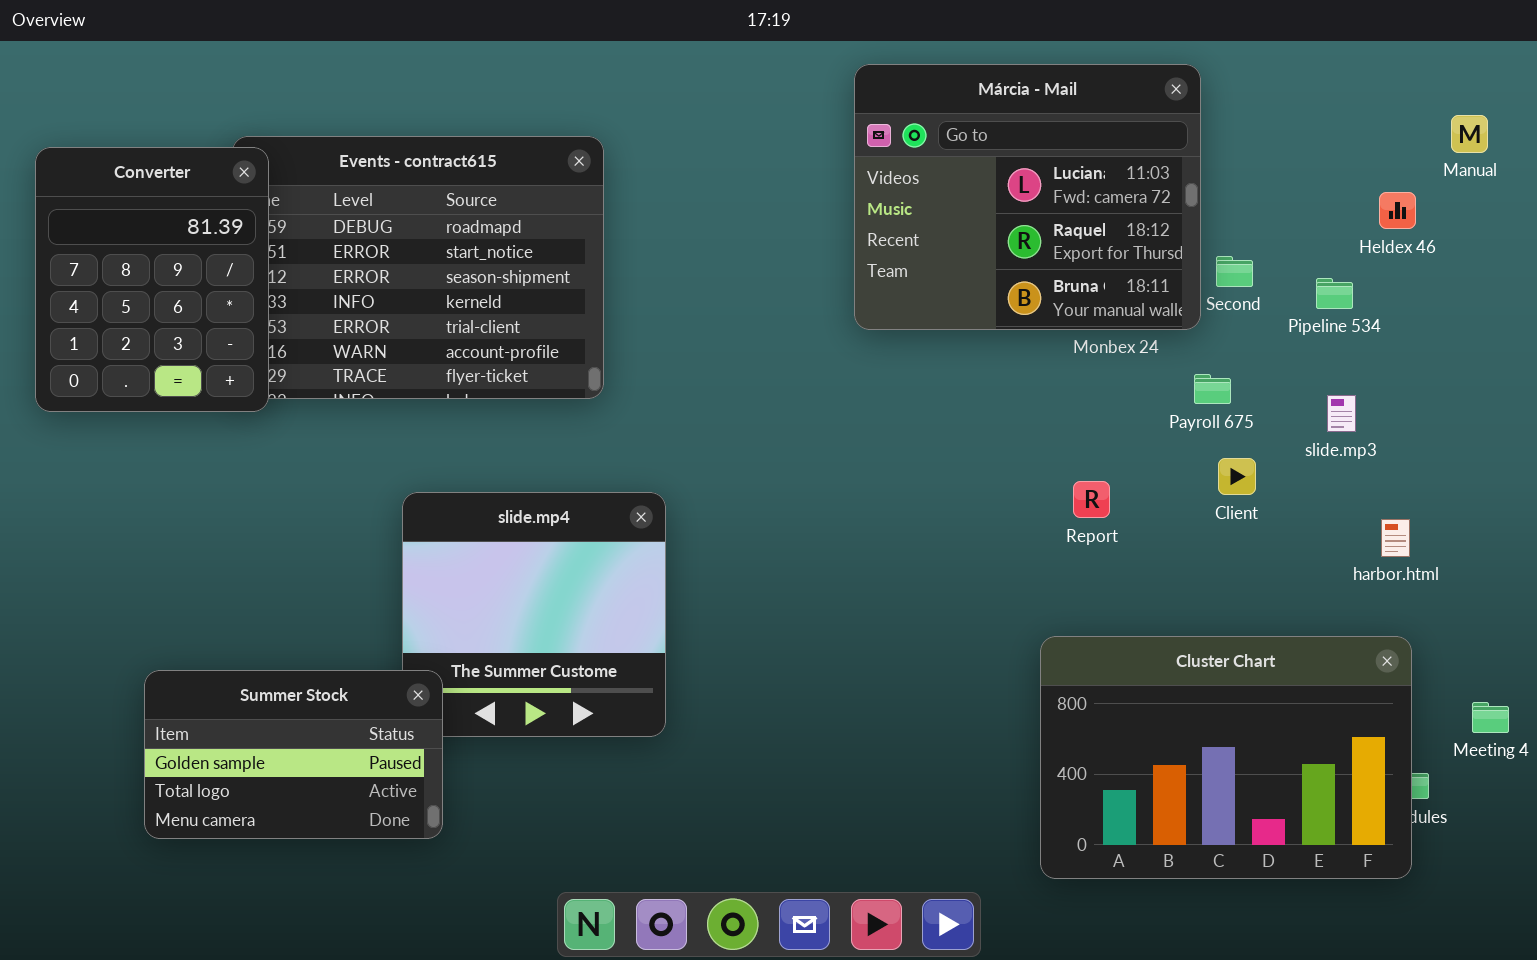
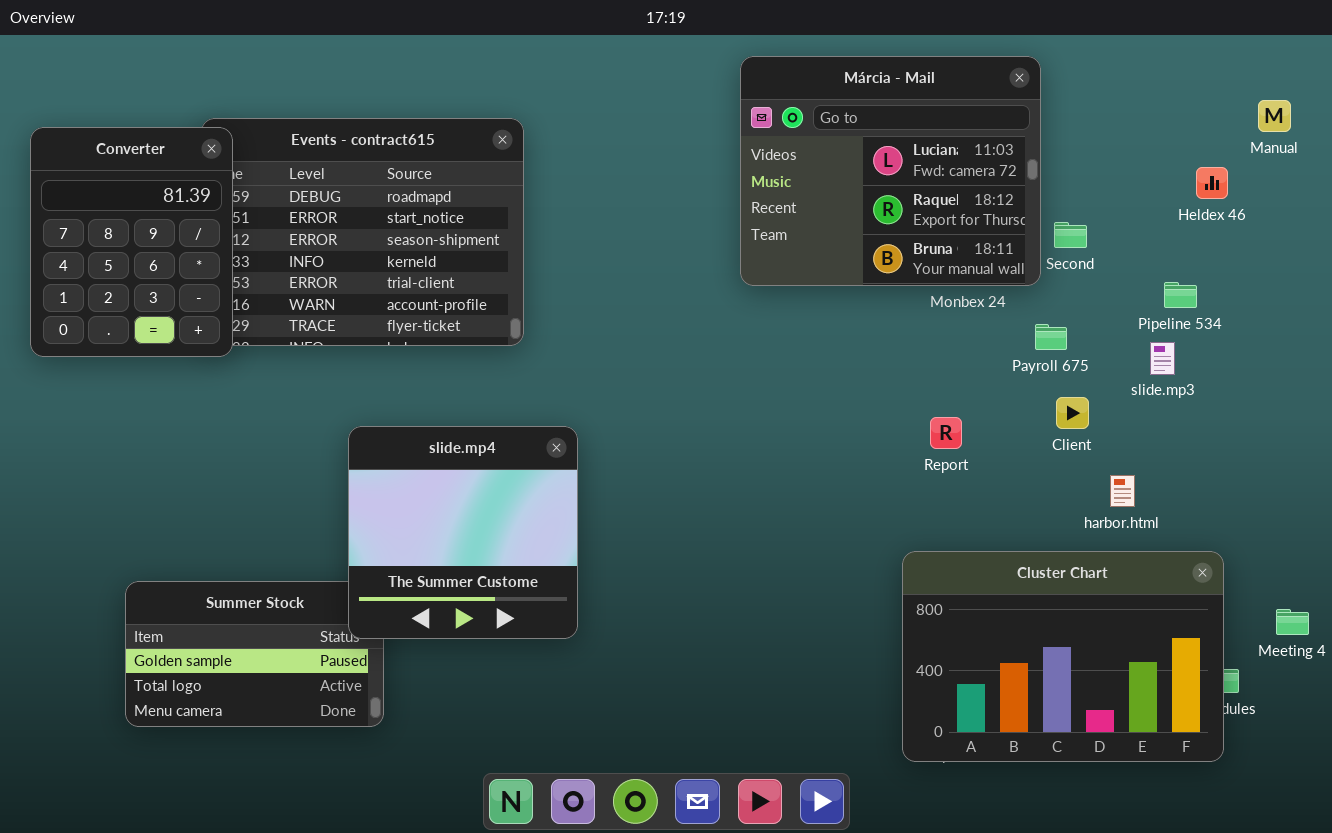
Pipeline 534: [1316,278,1353,309] -> [1164,282,1197,308], moved
slide.mp4: [402,492,666,737] -> [348,426,578,639], raised
harbor.html: [1381,519,1410,557] -> [1110,475,1135,507], moved

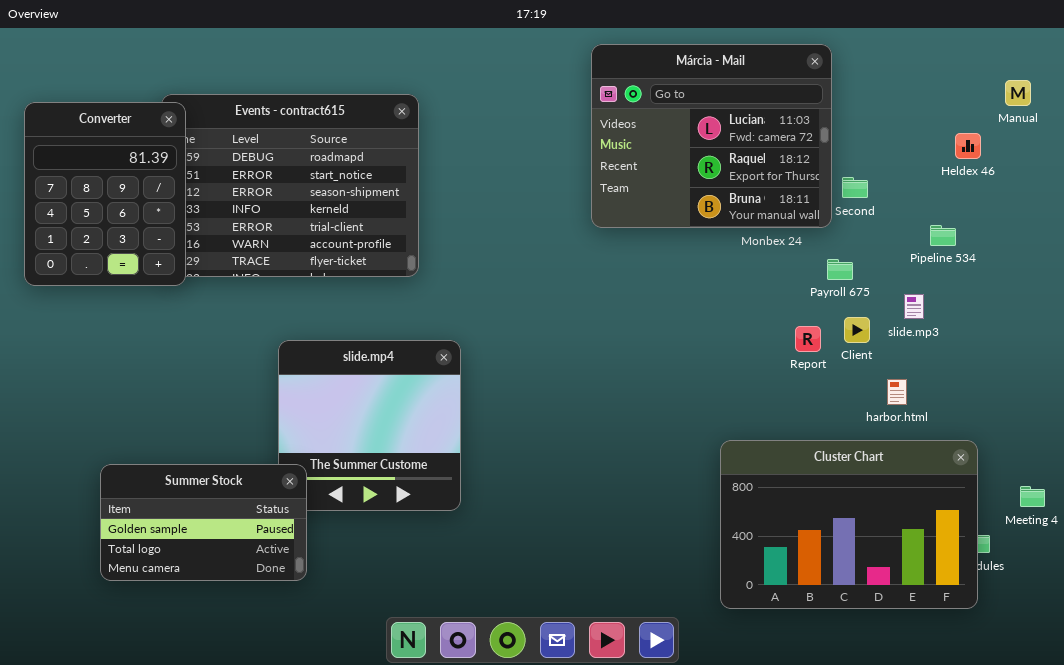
slide.mp3: [1150,342,1175,375] -> [904,294,924,319], moved
Report: [930,417,962,449] -> [795,326,821,352], moved
Summer Stock: [125,581,384,727] -> [100,464,307,581], raised

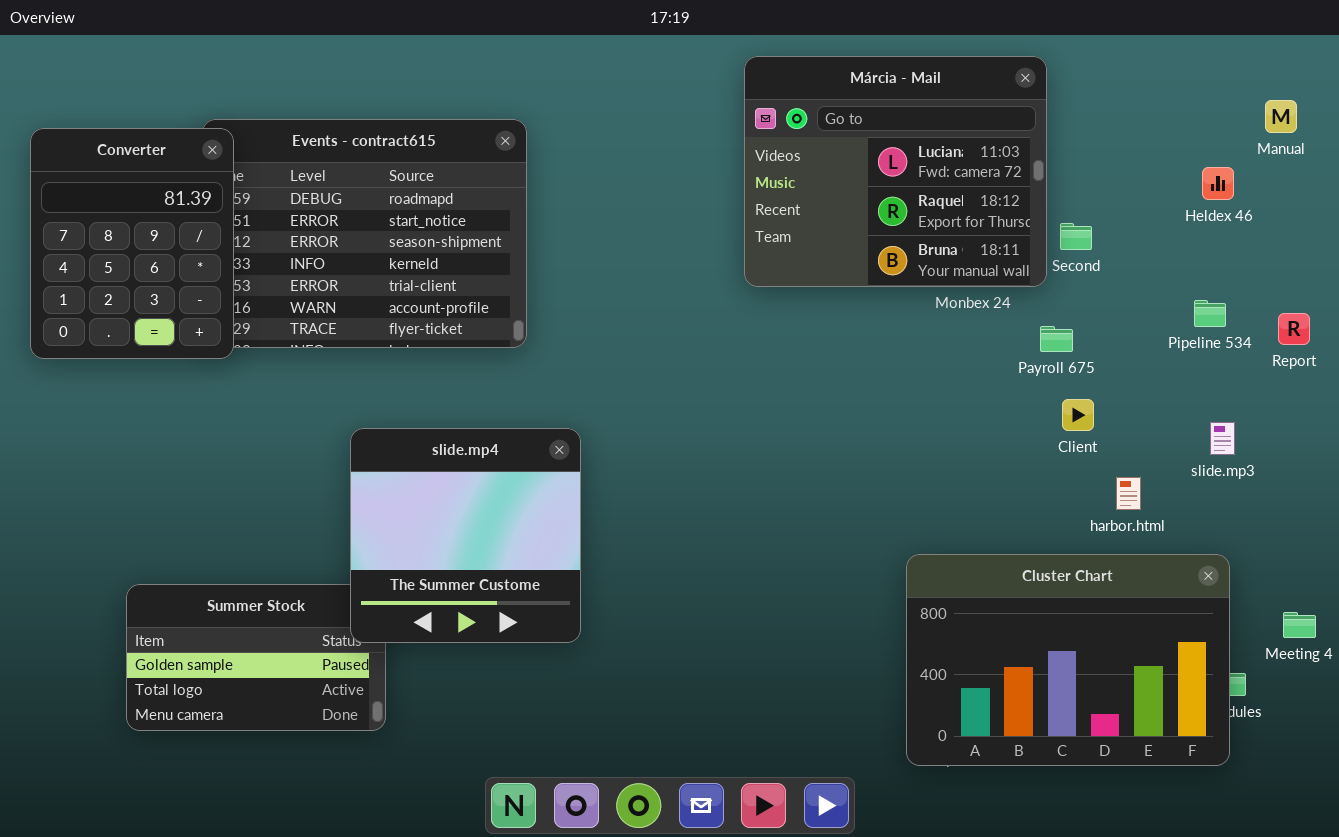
Pipeline 534: [930,225,956,246] -> [1194,300,1226,327], moved
slide.mp3: [904,294,924,319] -> [1210,422,1235,455], moved
Report: [795,326,821,352] -> [1278,313,1310,345], moved
slide.mp4: [278,340,461,511] -> [350,428,581,643], raised

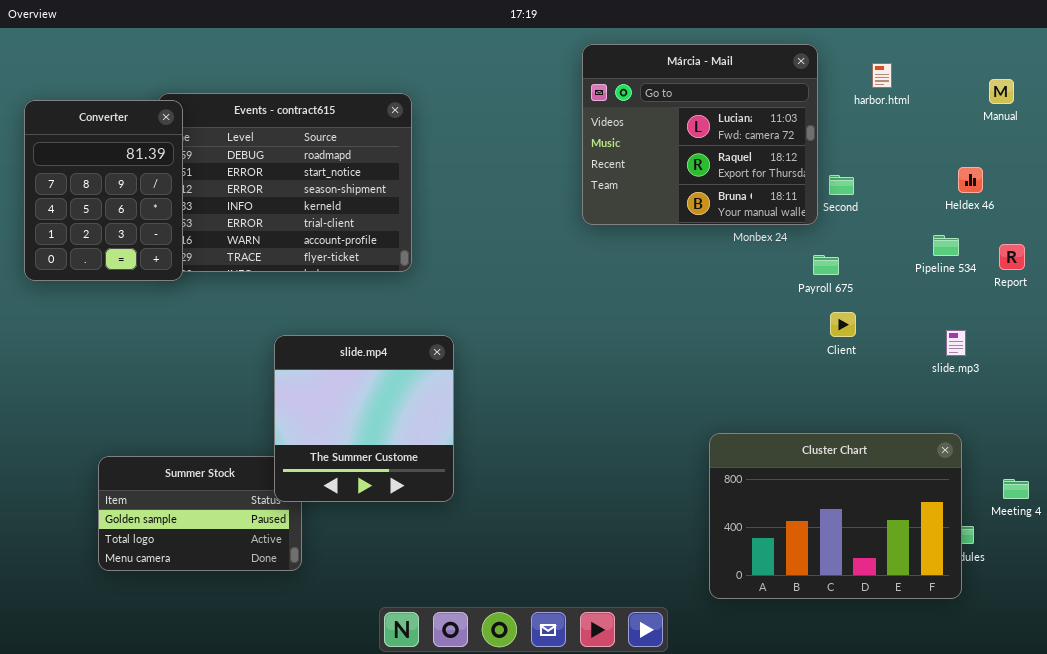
Heldex 46: [1202,167,1234,200] -> [958,167,983,193], moved
harbor.html: [1116,477,1141,510] -> [872,63,892,88], moved

